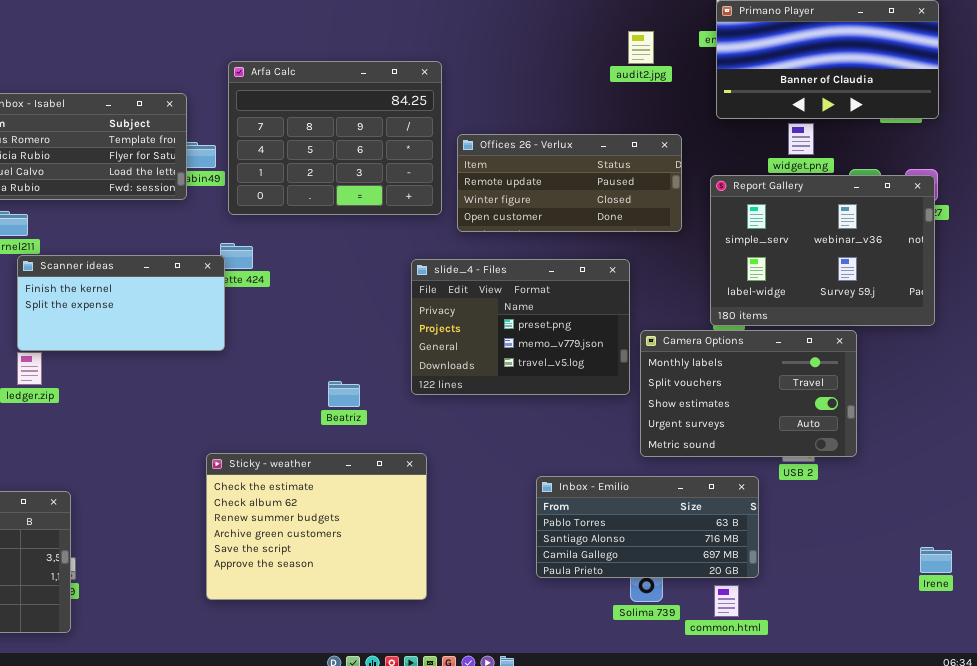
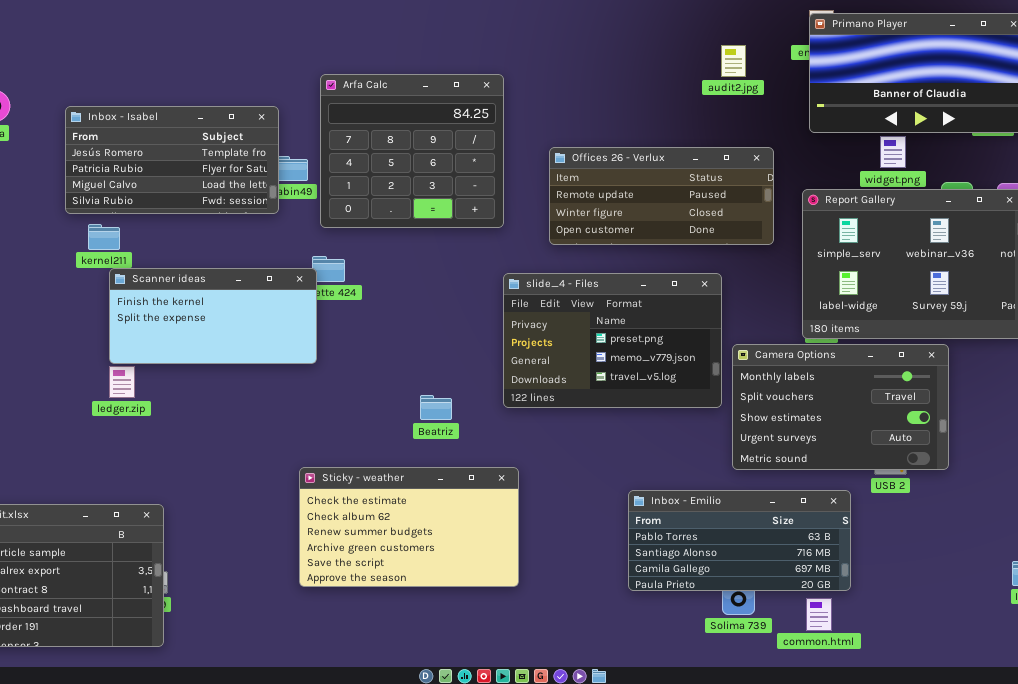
Arfa Calc: [228,61,442,215] -> [320,74,504,228], resized
Sticky - weather: [206,453,427,600] -> [299,467,519,587], resized

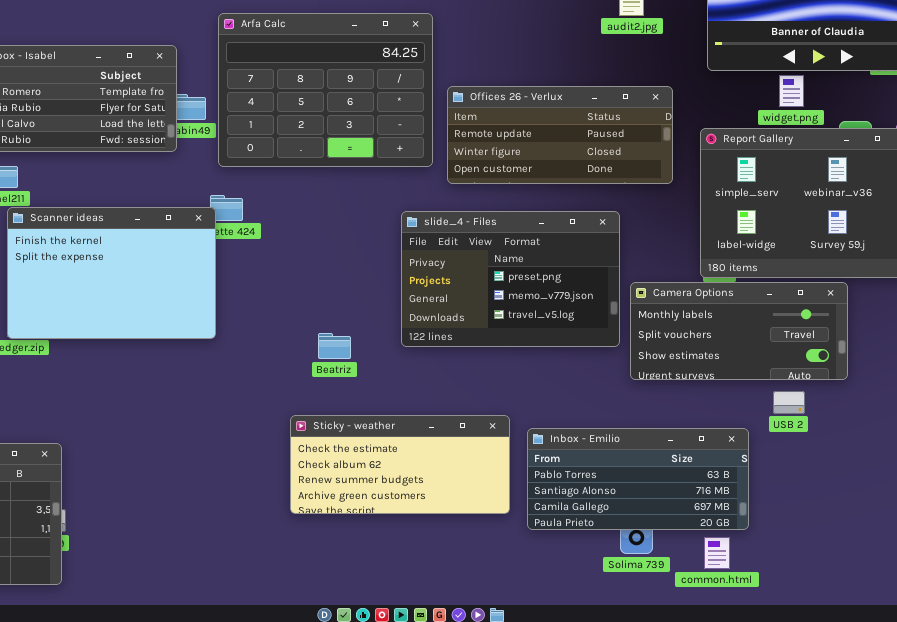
Arfa Calc: [320,74,504,228] -> [218,13,433,167], resized
Scanner ideas: [109,268,317,364] -> [7,207,216,339], resized
Camera Options: [732,344,949,470] -> [630,282,848,380], resized
Sticky - weather: [299,467,519,587] -> [290,415,510,514], moved, resized

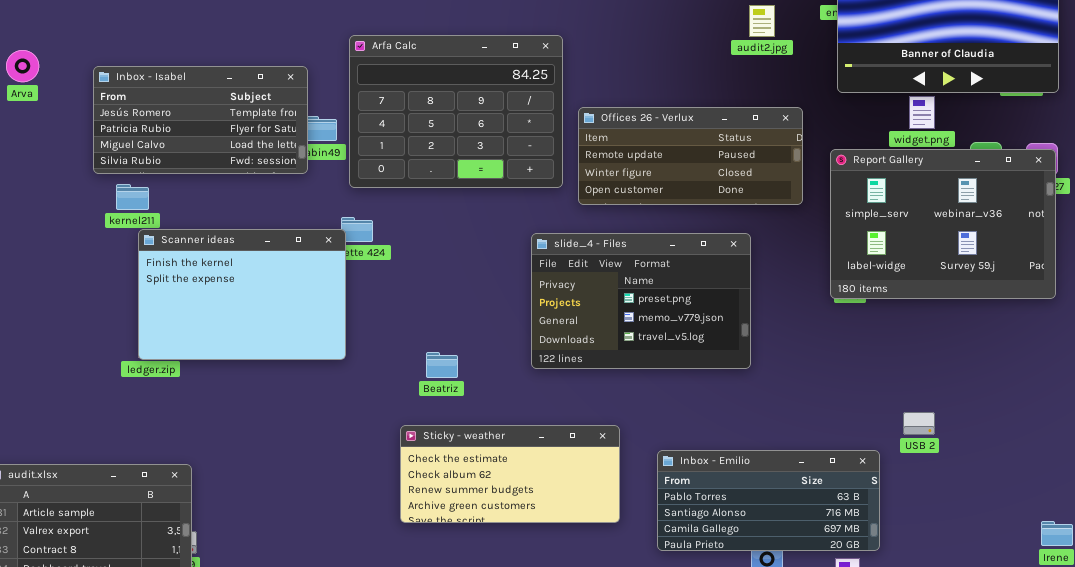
Camera Options: [630,282,848,380] -> none, closed
Beatriz: [318,333,351,359] -> [426,352,458,378], moved
Sticky - weather: [290,415,510,514] -> [400,425,620,523], moved

